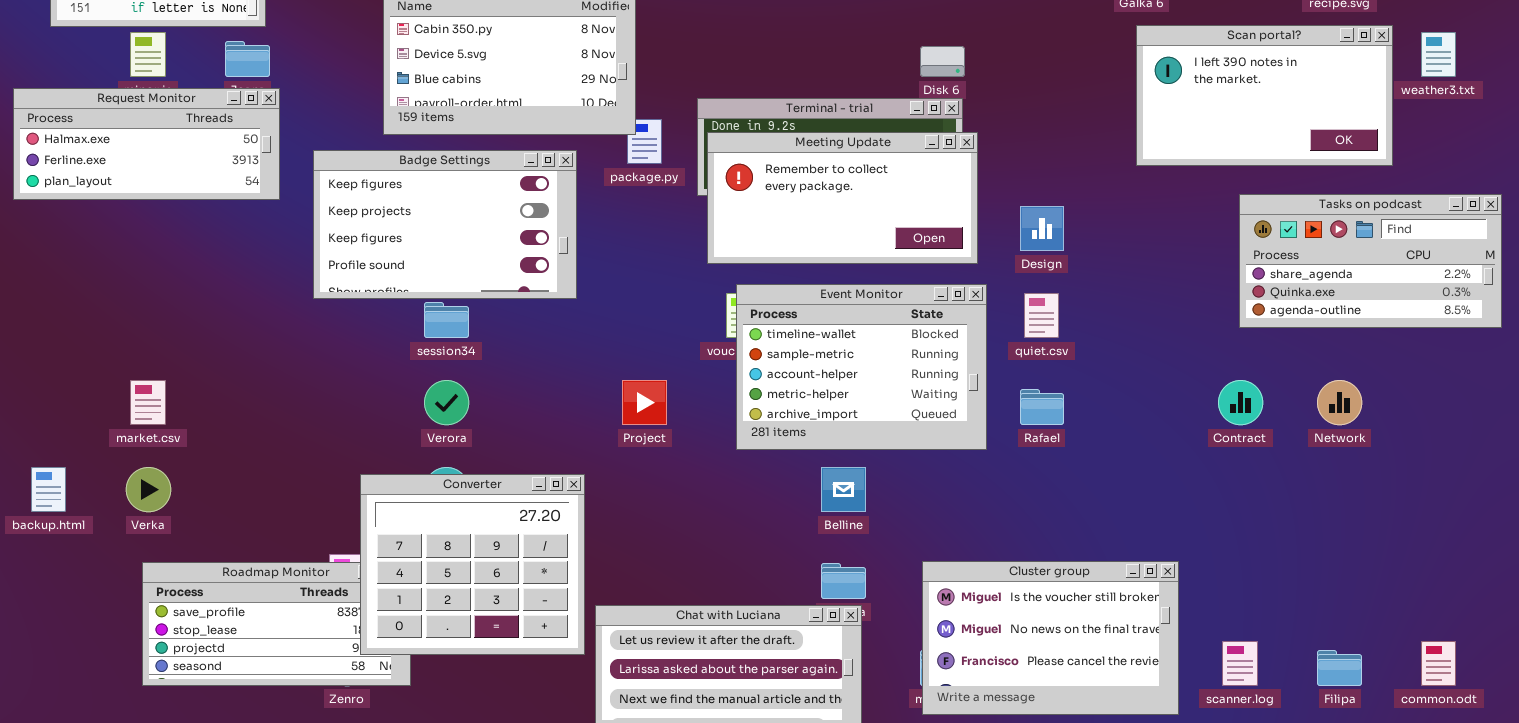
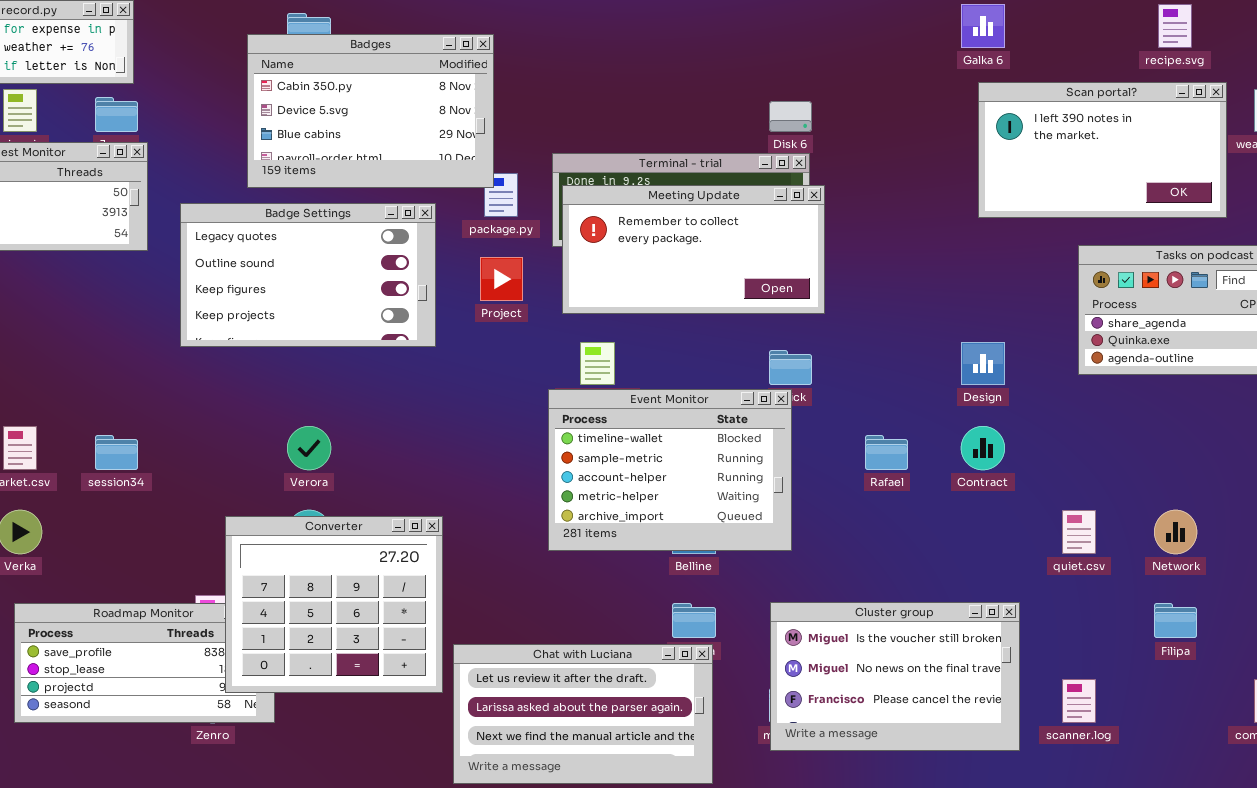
Badge Settings: [313,150,577,299] -> [180,203,436,347], scrolled up 2 rows
Design: [1020,206,1064,251] -> [961,342,1005,385], moved
Event Monitor: [736,284,987,450] -> [548,389,792,551], moved
quiet.csv: [1024,293,1059,338] -> [1062,510,1096,554], moved
session34: [424,302,469,338] -> [95,435,138,470], moved
Project: [622,380,667,425] -> [480,257,523,301], moved
Contract: [1218,380,1263,425] -> [961,426,1005,470], moved
Network: [1317,380,1362,425] -> [1154,510,1197,554], moved
Filipa: [1317,650,1362,686] -> [1154,603,1197,638], moved

